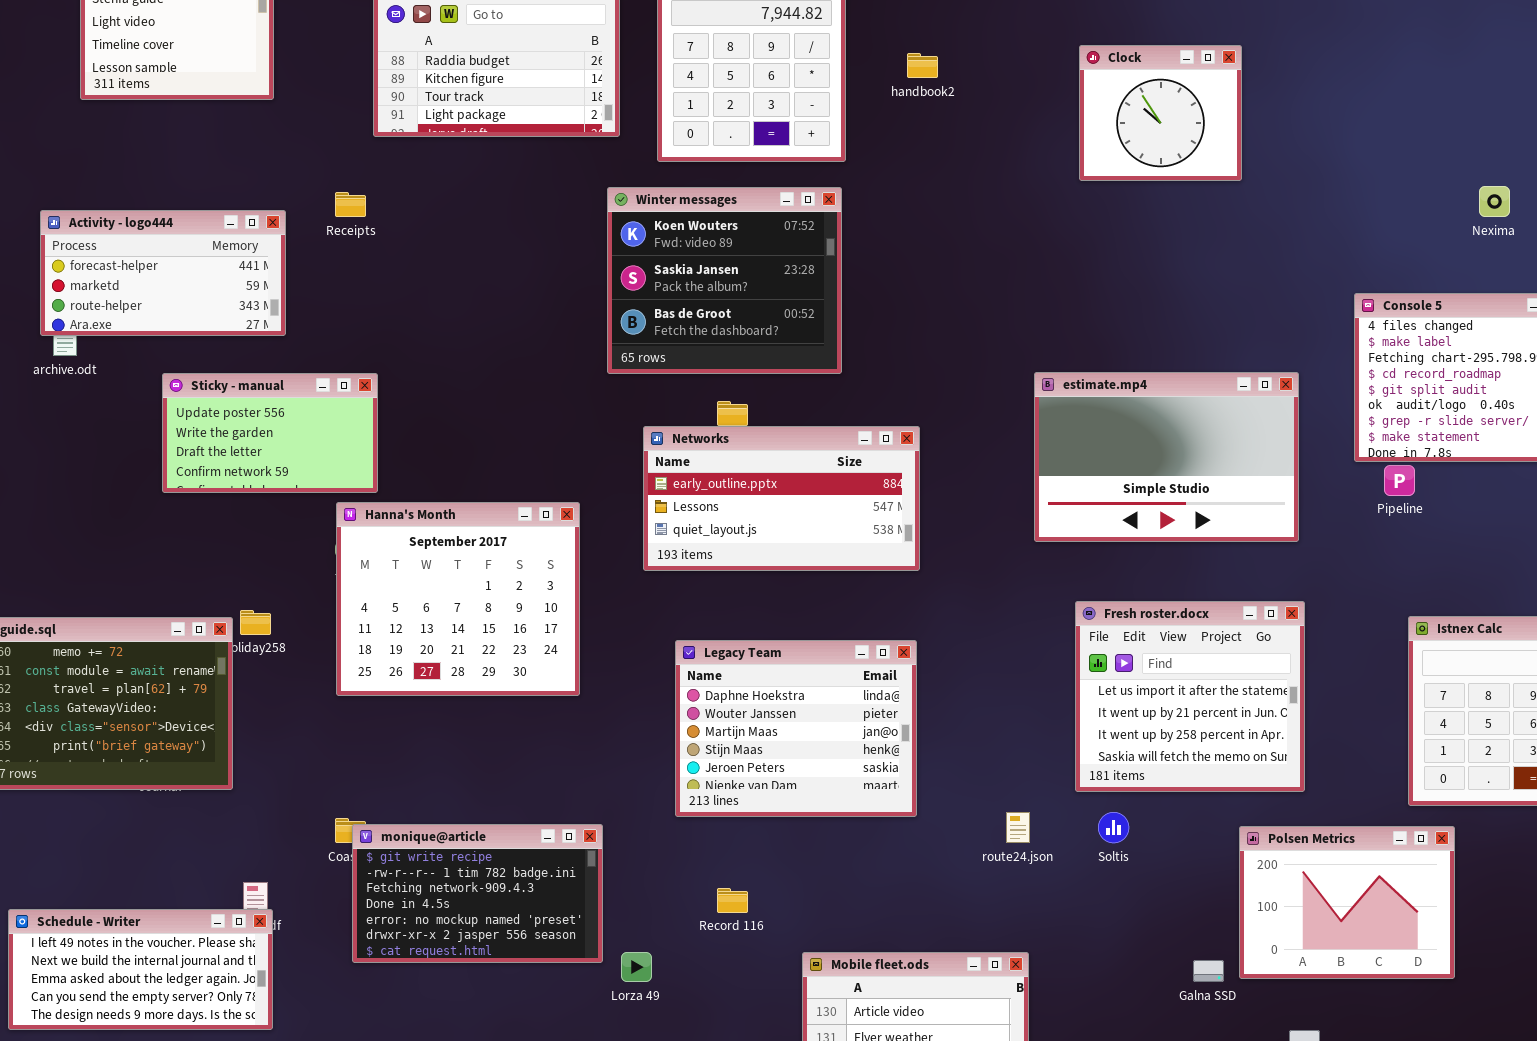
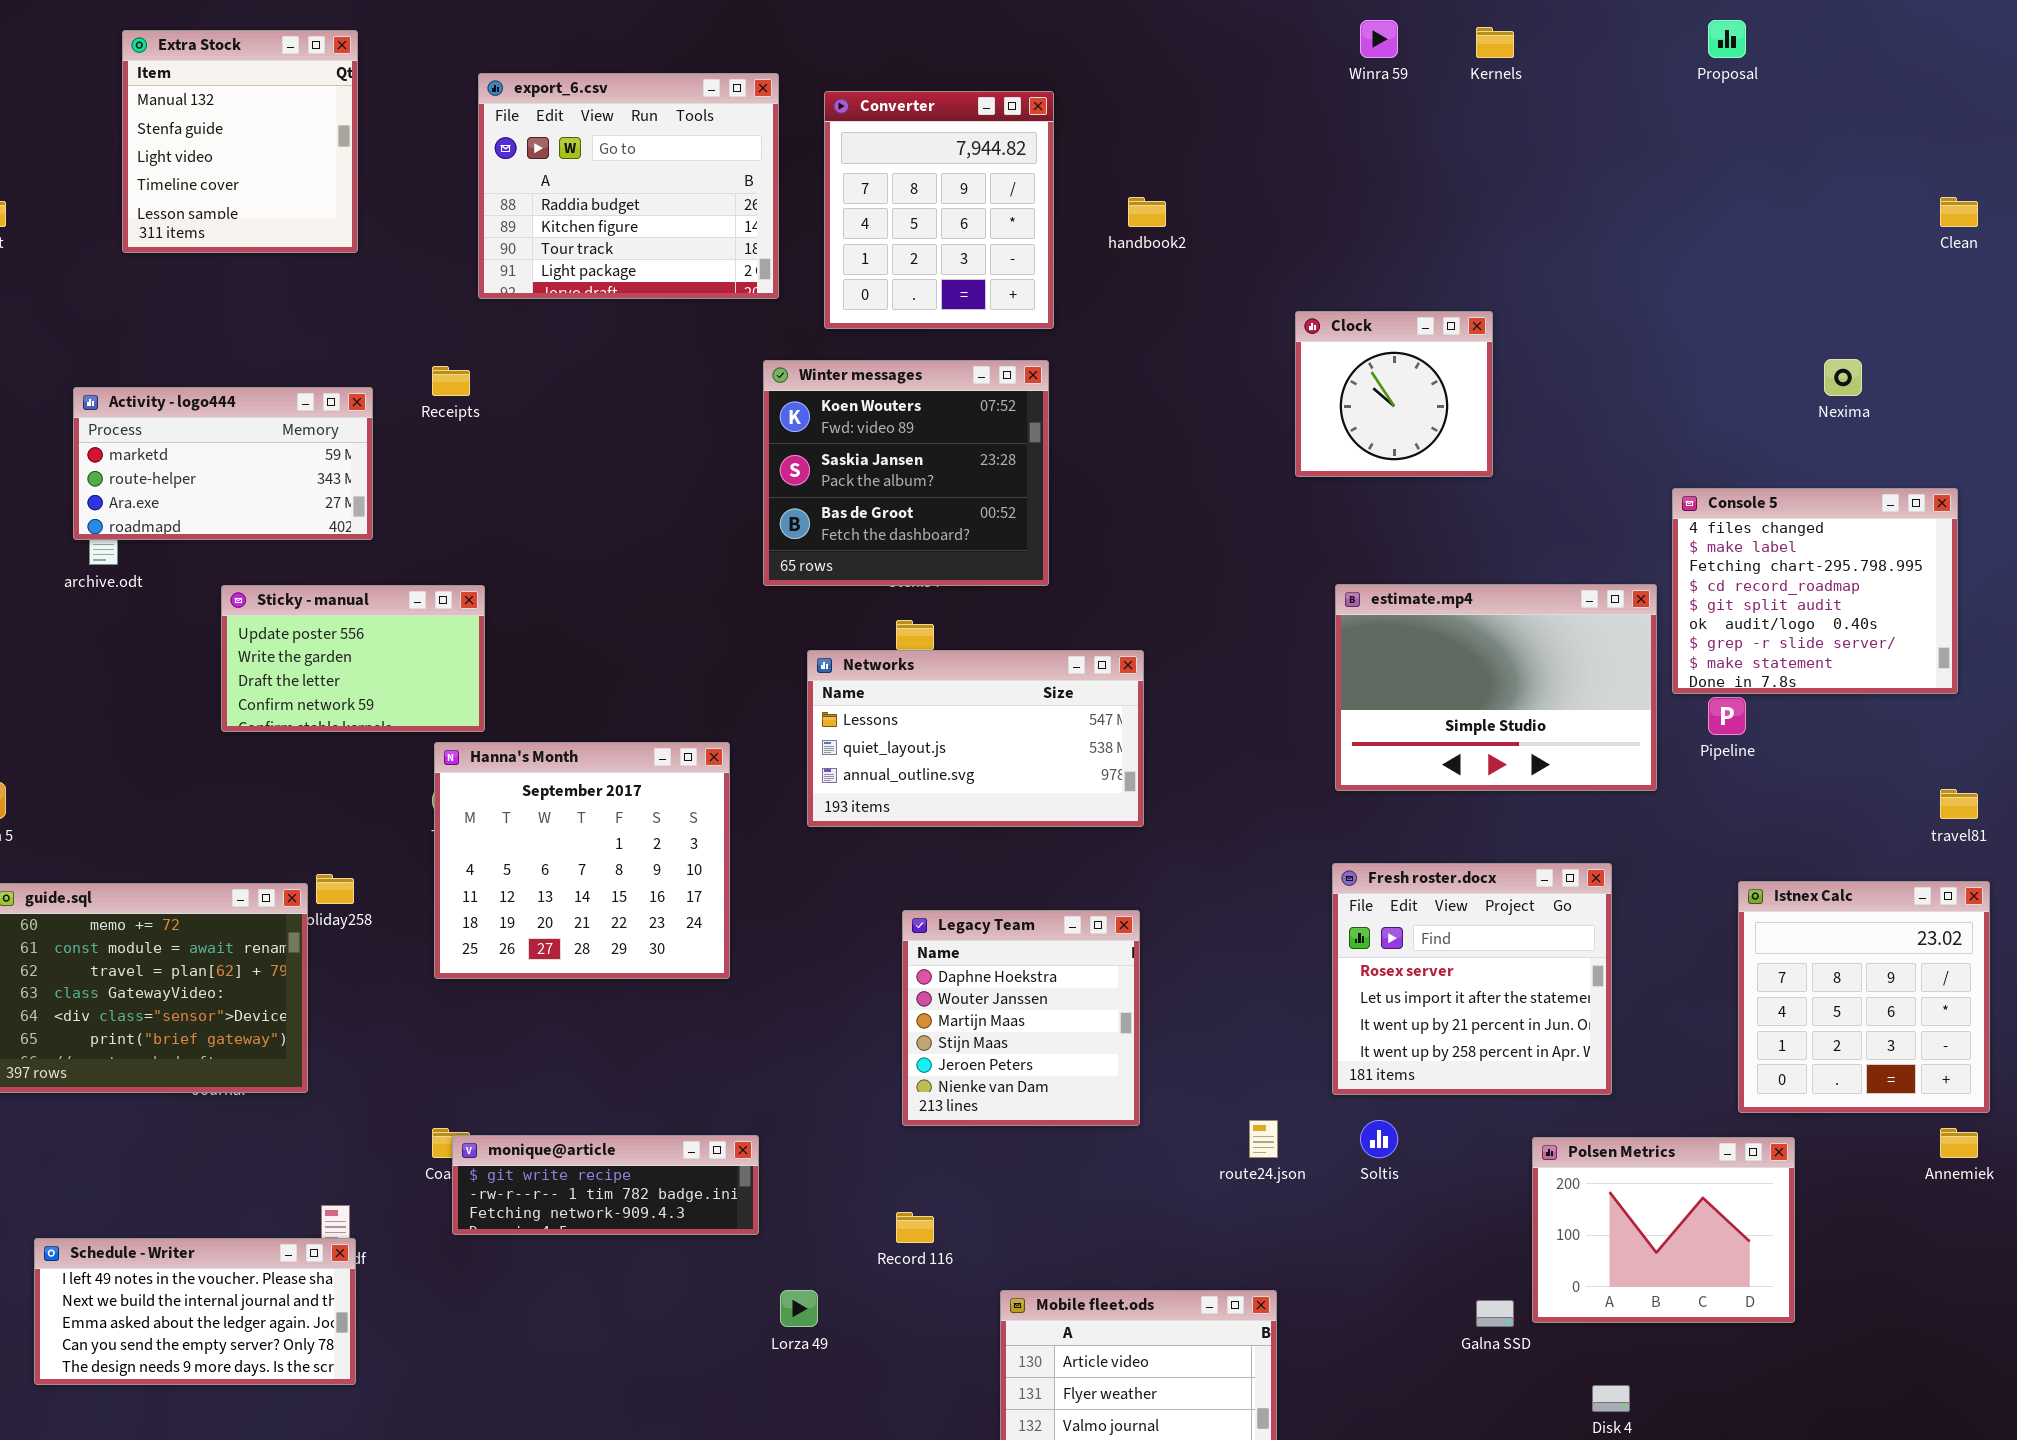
Clock: [1079,45,1242,181] -> [1295,311,1493,477], moved
Activity - logo444: [40,210,286,336] -> [73,387,373,540], scrolled down 1 row
estimate.mp4: [1034,372,1299,542] -> [1335,584,1657,791], moved
Networks: [643,426,920,571] -> [807,650,1144,827], scrolled down 1 row
Fresh roster.docx: [1075,601,1305,792] -> [1332,863,1612,1095], scrolled up 1 row
Legacy Team: [675,640,917,817] -> [902,910,1140,1126], resized
monique@article: [352,824,603,963] -> [452,1135,759,1235], resized

